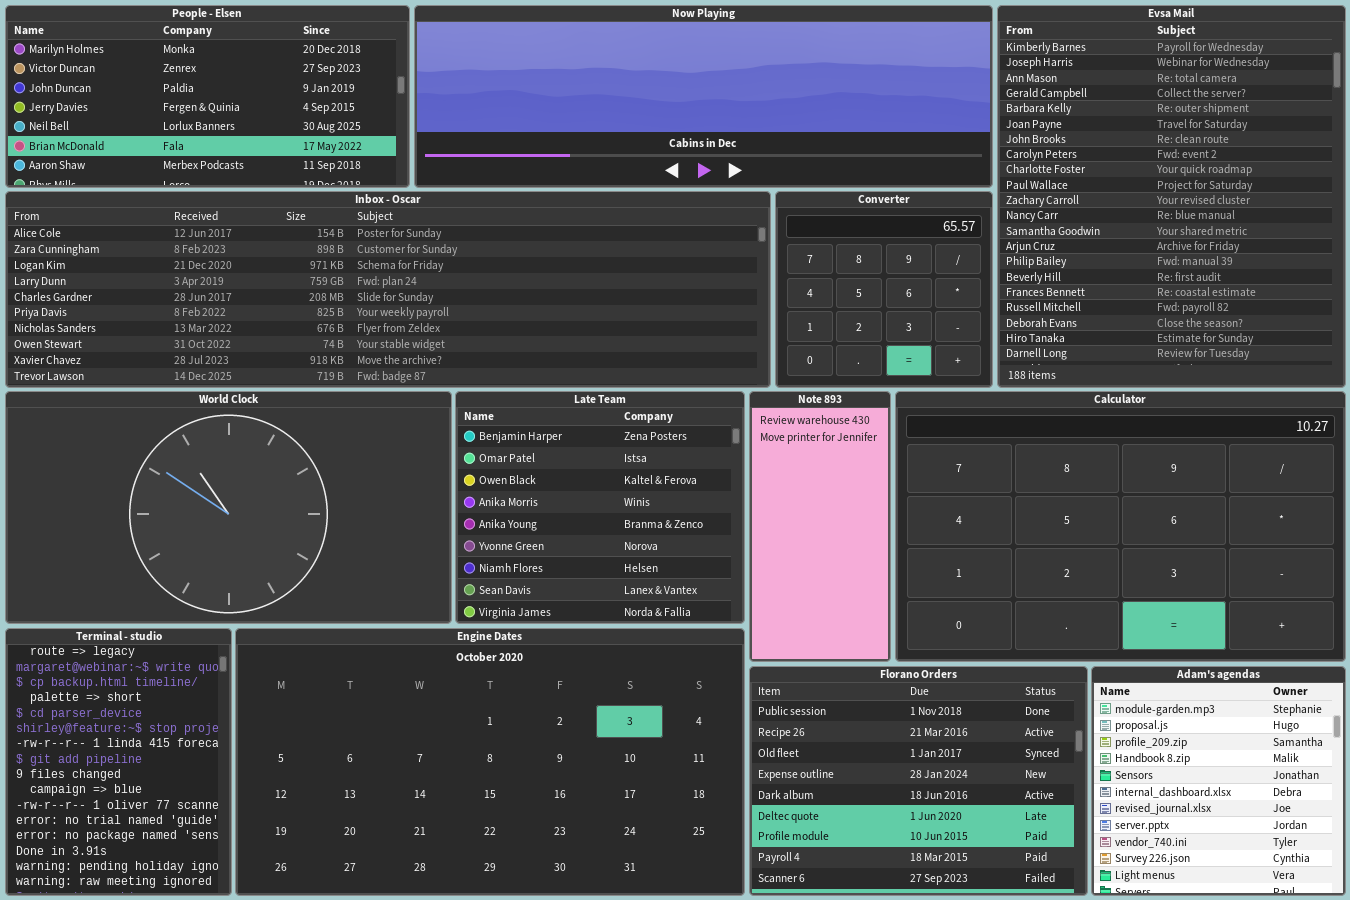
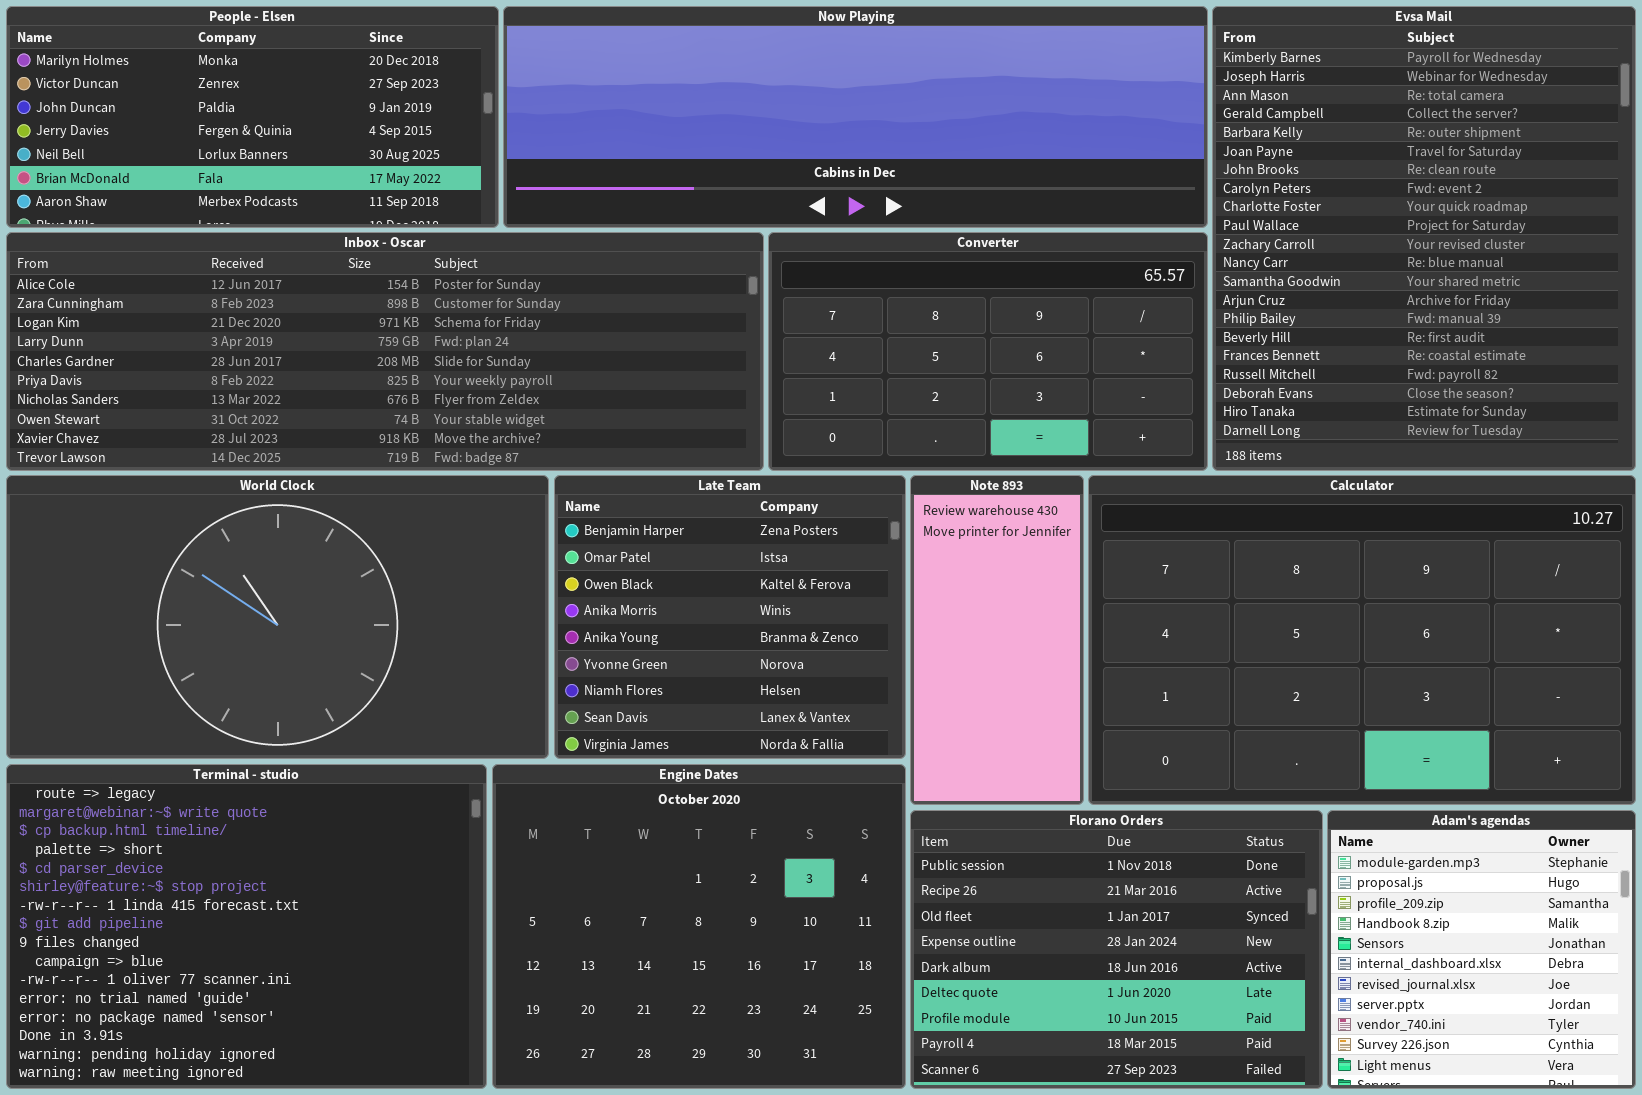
Inbox - Oscar: [5,191,771,388] -> [6,232,764,471], resized
Converter: [775,191,993,388] -> [768,232,1208,471], resized
Terminal - studio: [5,628,232,896] -> [6,764,487,1089], resized
Engine Dates: [235,628,745,896] -> [492,764,906,1089], resized

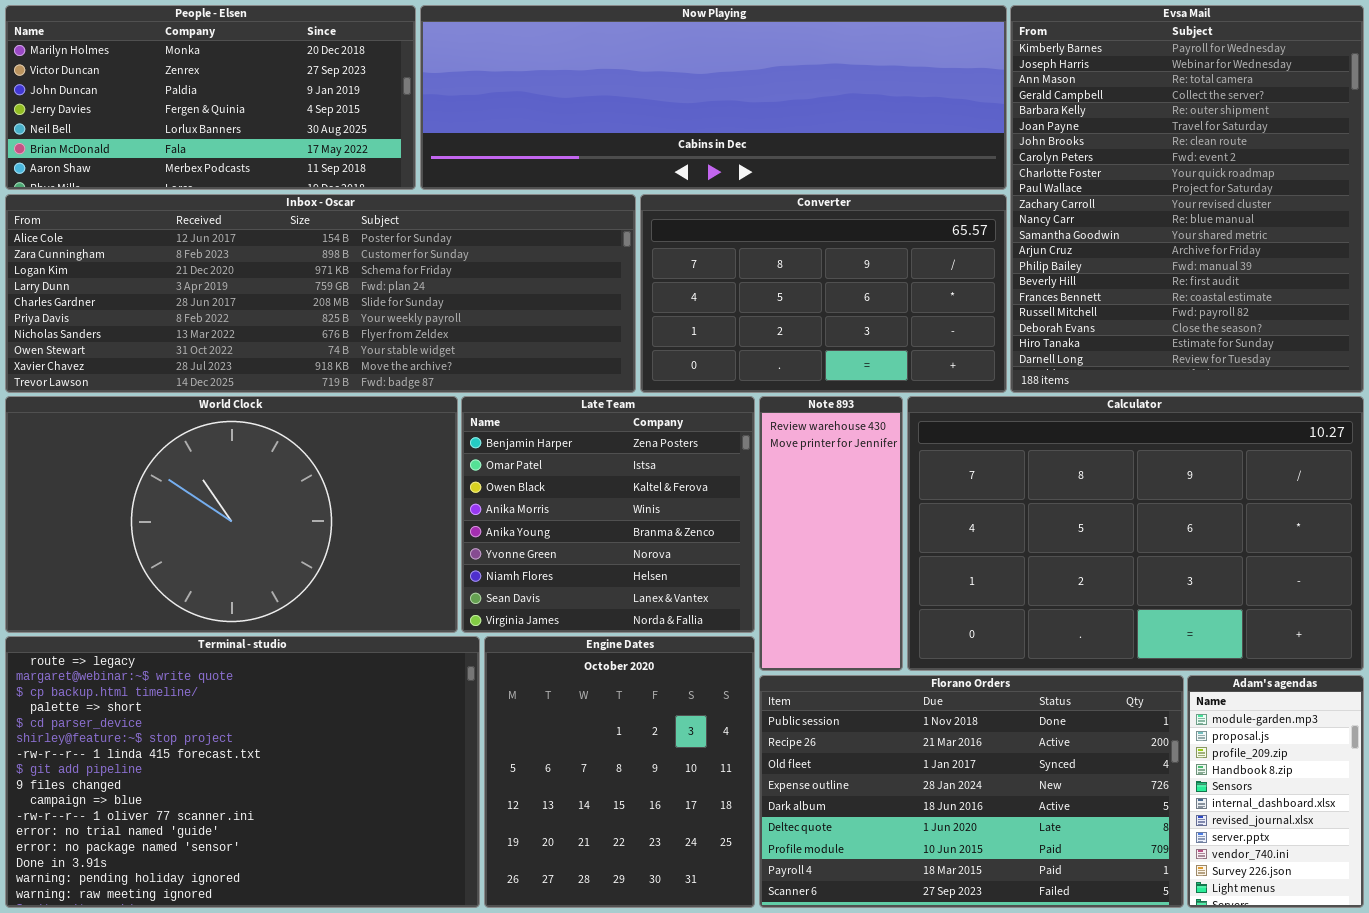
Terminal - studio: [6,764,487,1089] -> [5,636,480,908], resized
Engine Dates: [492,764,906,1089] -> [484,636,755,908], resized
Florano Orders: [910,810,1323,1089] -> [759,675,1184,908], resized
Adam's agendas: [1327,810,1636,1089] -> [1187,675,1364,908], resized

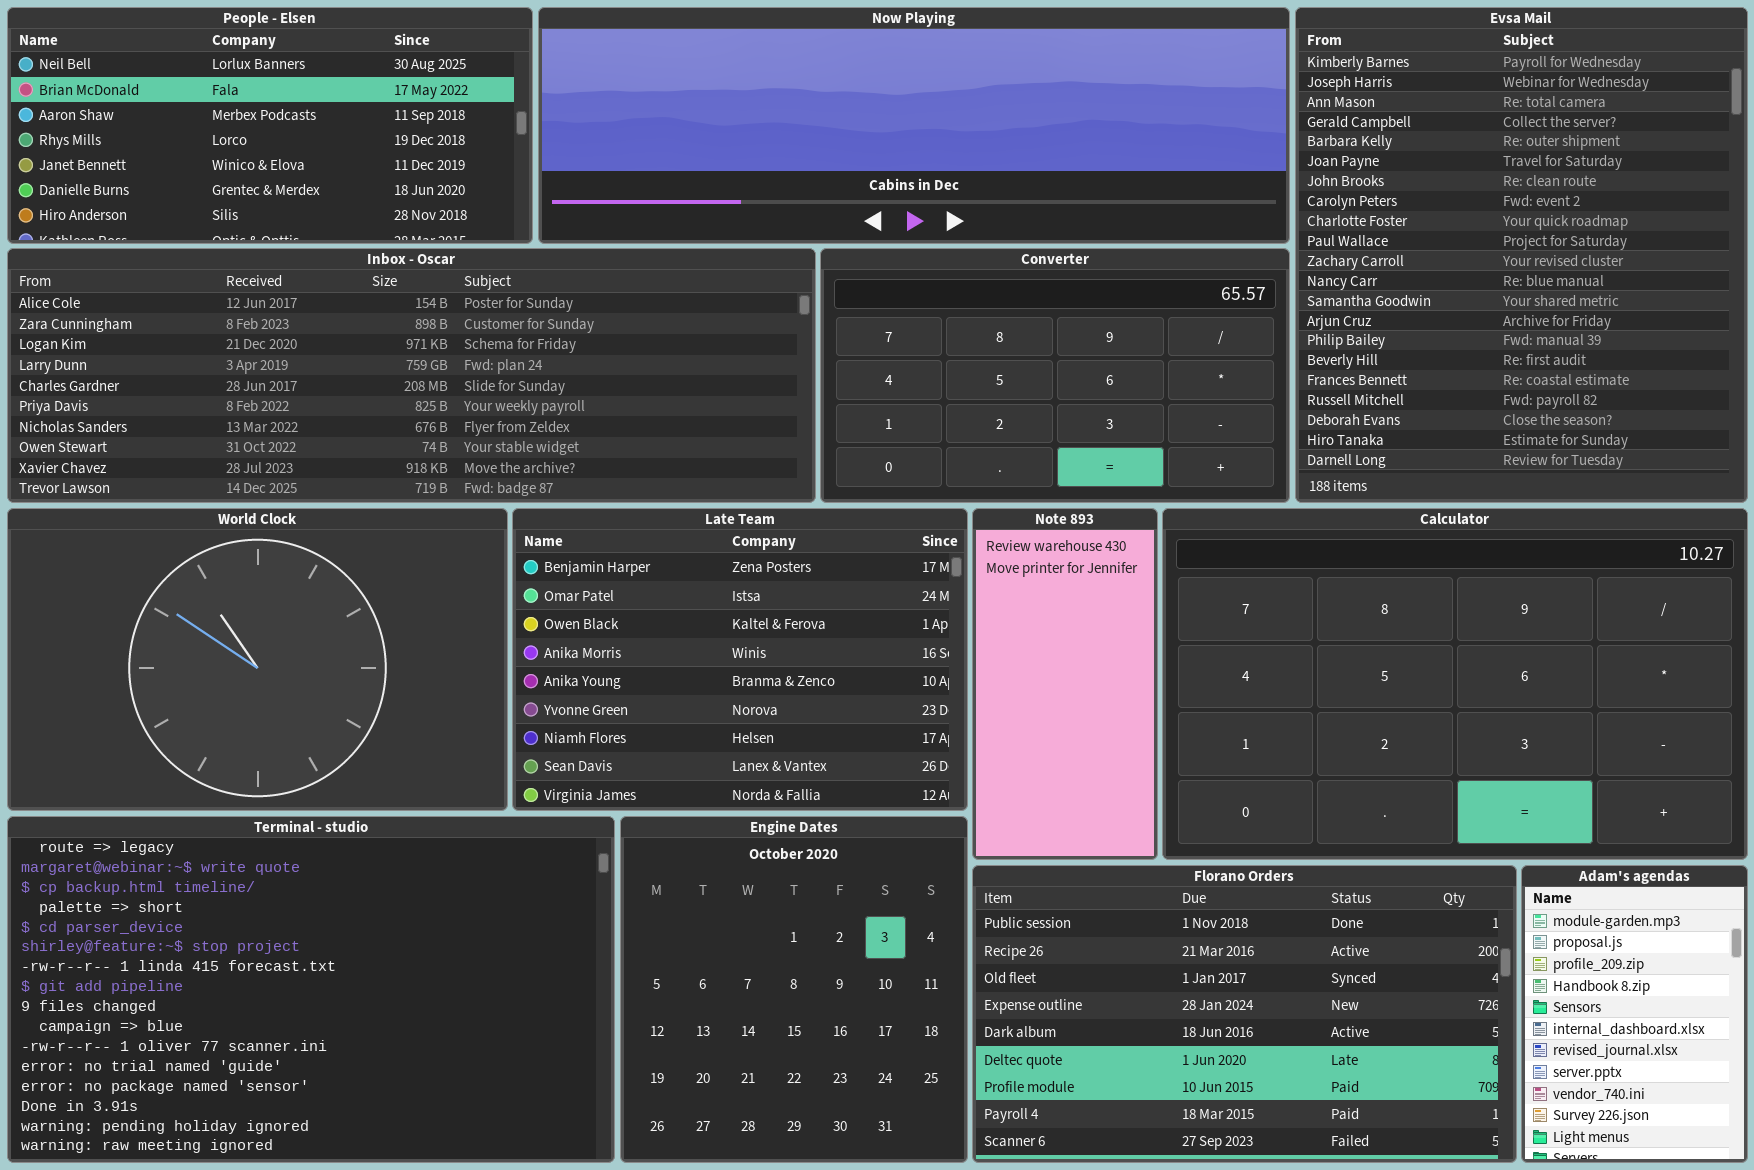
People - Elsen: [5,5,416,190] -> [7,7,533,244], scrolled down 4 rows
World Clock: [5,396,458,633] -> [7,508,508,811], resized
Late Team: [461,396,755,633] -> [512,508,968,811], resized

